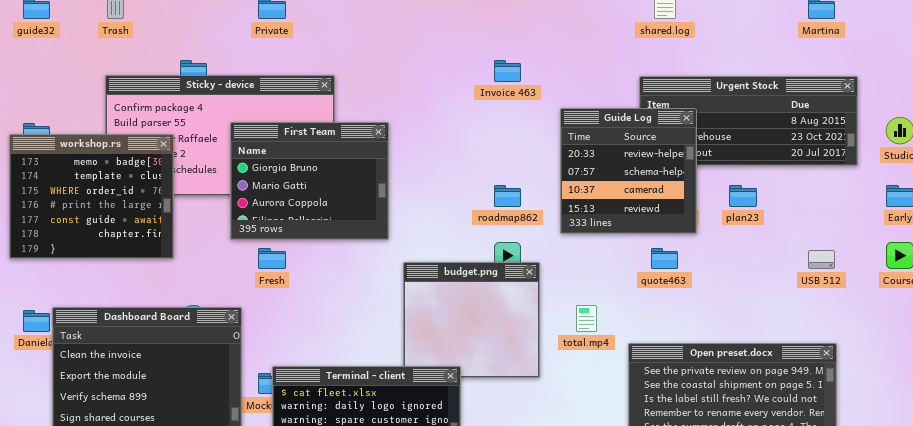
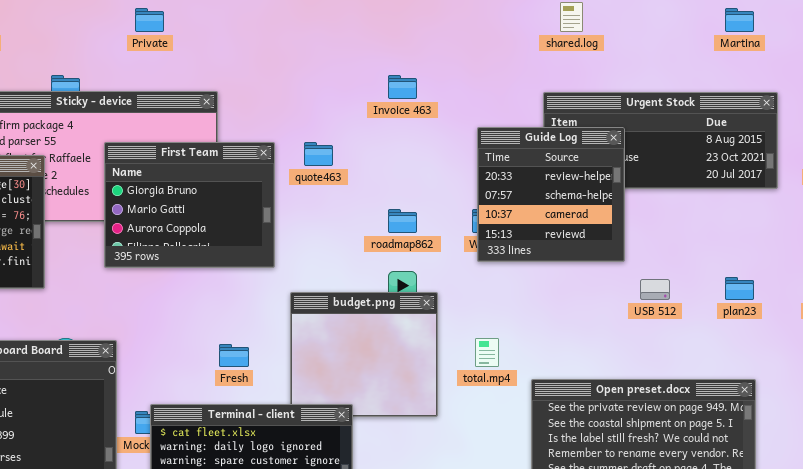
Guide Log: [560,108,697,234] -> [477,127,625,262], moved
plan23: [729,185,757,207] -> [725,277,754,300], moved
Fresh: [258,248,286,269] -> [219,344,249,367], moved
quote463: [651,248,678,269] -> [304,142,333,166], moved
USB 512: [808,250,835,269] -> [640,279,670,300], moved

